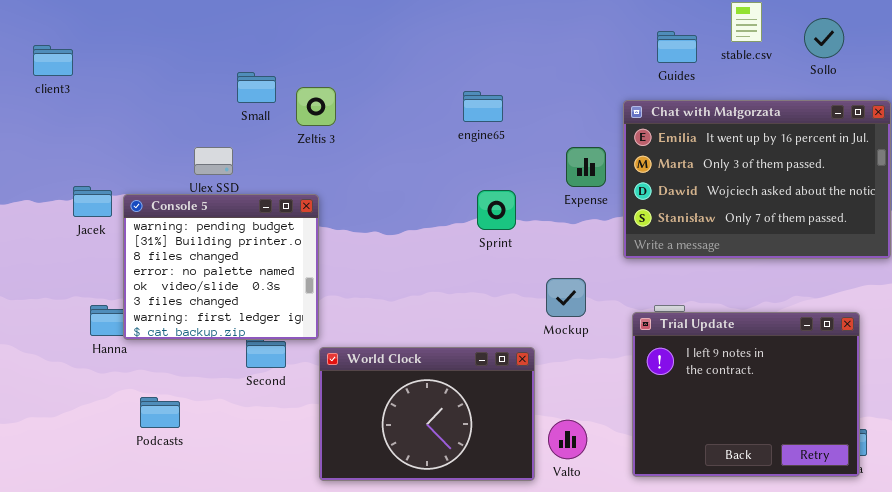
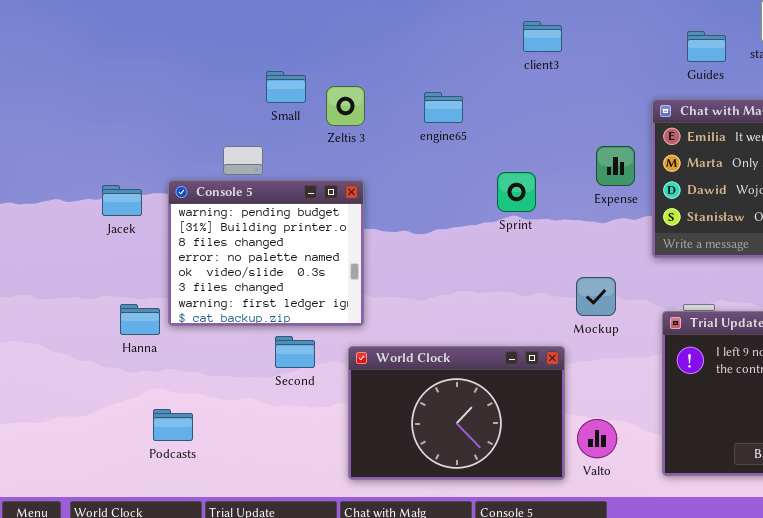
client3: [33,45,73,76] -> [523,21,562,52], moved
engine65: [463,91,503,122] -> [424,92,463,123], moved
Sprint: [477,190,516,230] -> [497,172,536,212], moved
Console 5: [123,194,319,340] -> [168,180,364,326], moved
Podcasts: [140,397,180,428] -> [153,409,193,441], moved

